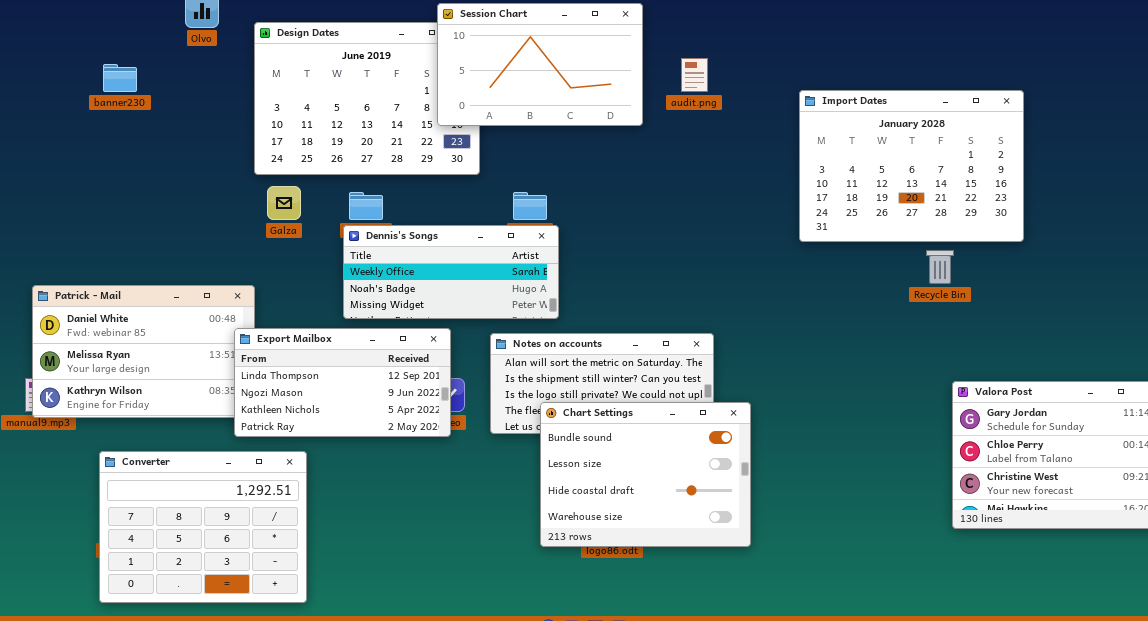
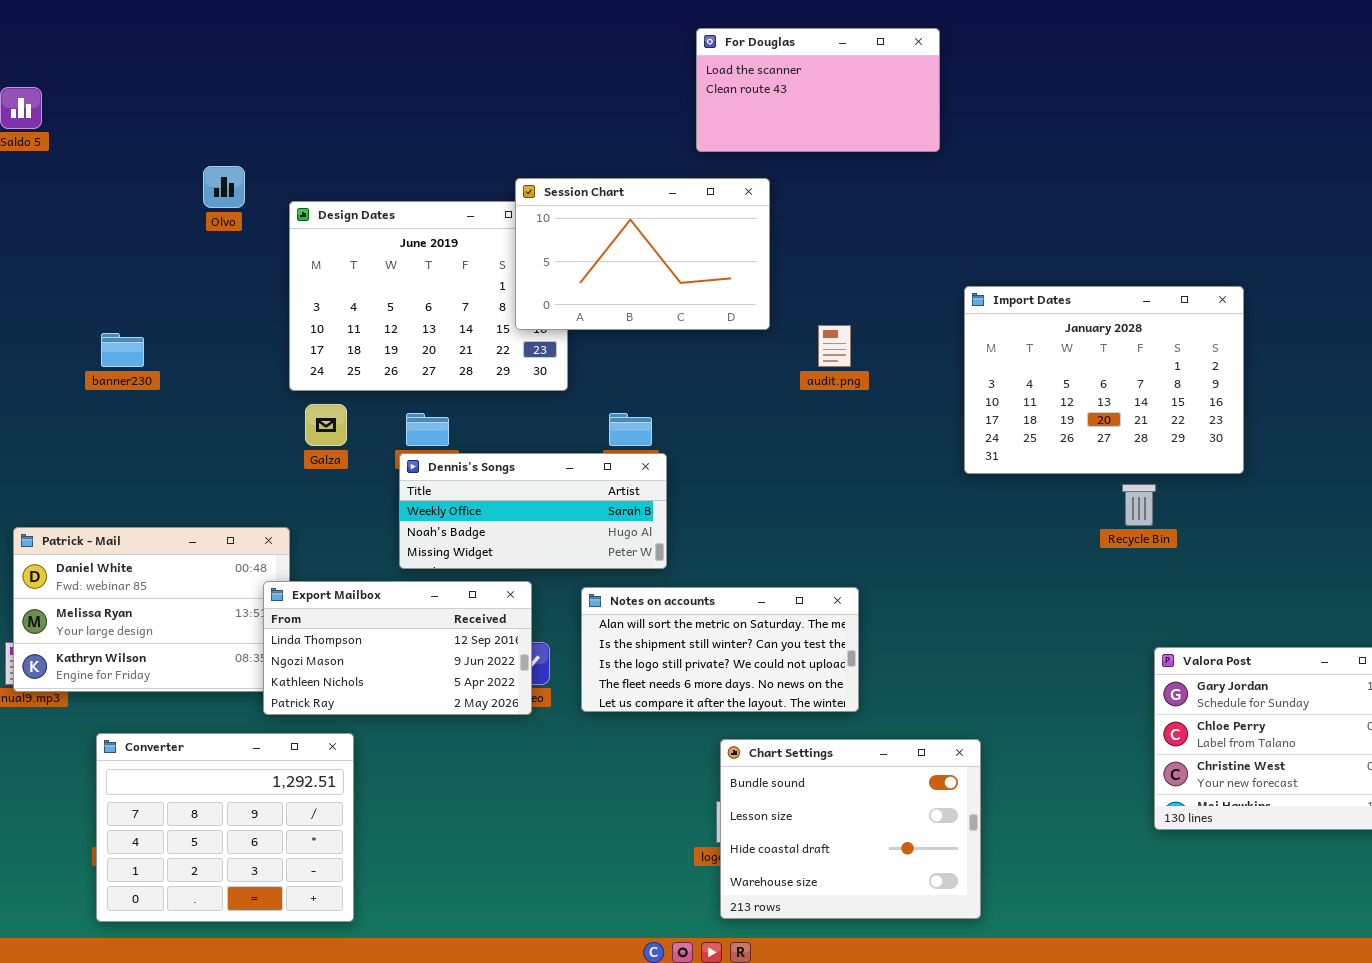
audit.png: [681,58,708,92] -> [818,325,851,367], moved
banner230: [103,64,137,92] -> [101,333,144,367], moved
Chart Settings: [540,402,751,547] -> [720,739,981,919], moved

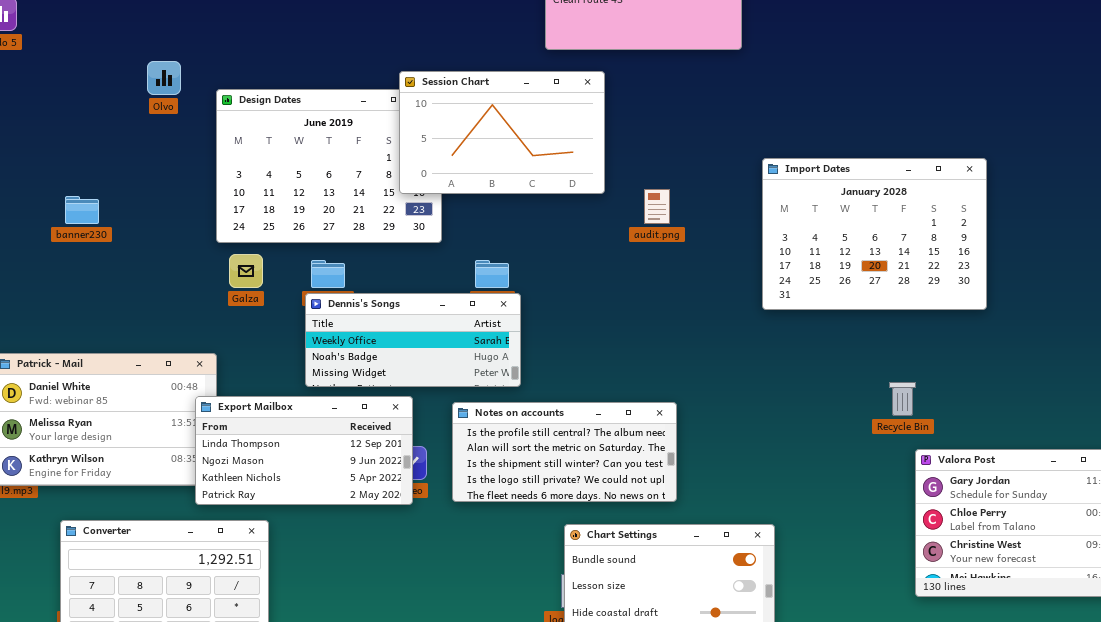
Recycle Bin: [1122,484,1156,526] -> [889,382,916,416], moved
Notes on accounts: [581,587,859,712] -> [452,402,677,502], scrolled up 1 row

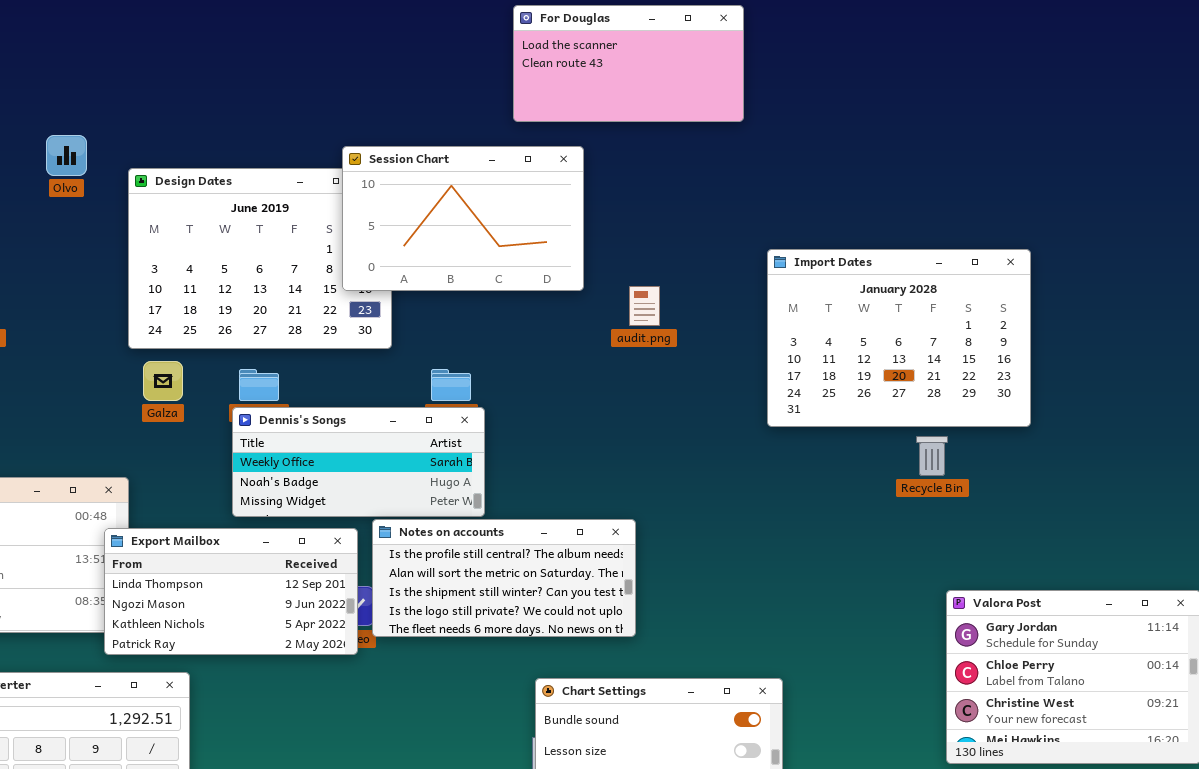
Recycle Bin: [889,382,916,416] -> [916,436,948,476], moved
Notes on accounts: [452,402,677,502] -> [372,519,636,637], moved

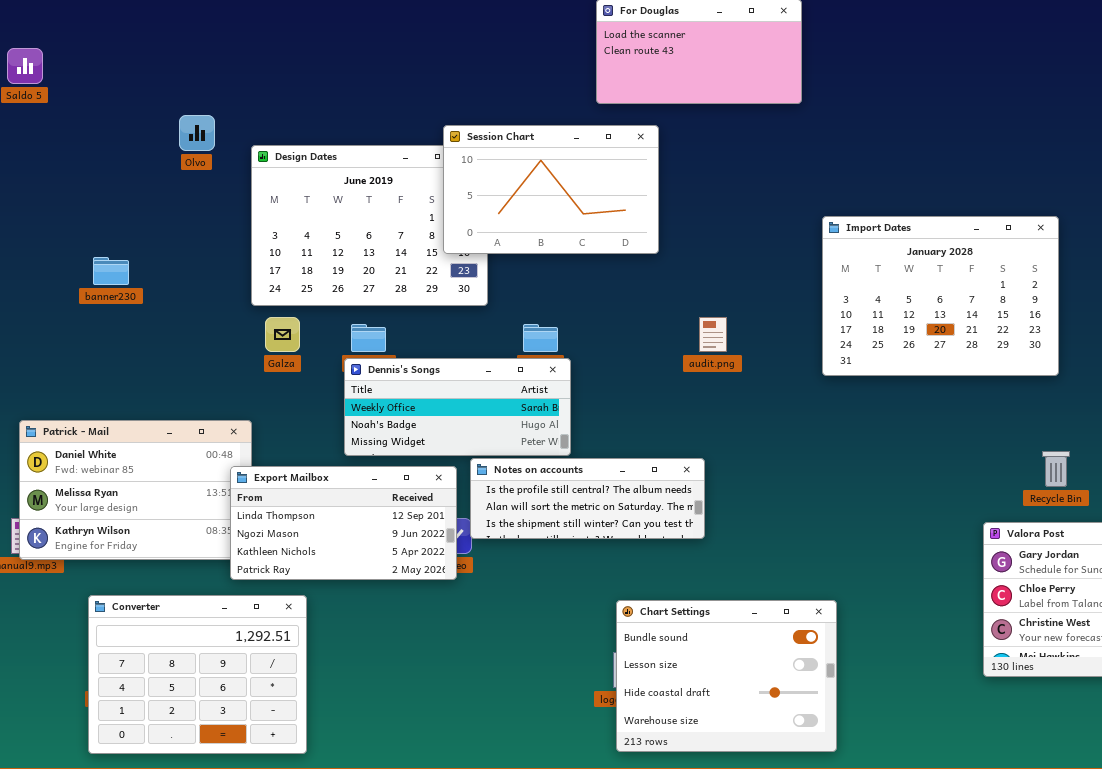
audit.png: [629,286,660,326] -> [699,317,727,352], moved
Recycle Bin: [916,436,948,476] -> [1042,451,1070,487], moved
Notes on accounts: [372,519,636,637] -> [470,458,705,539], resized

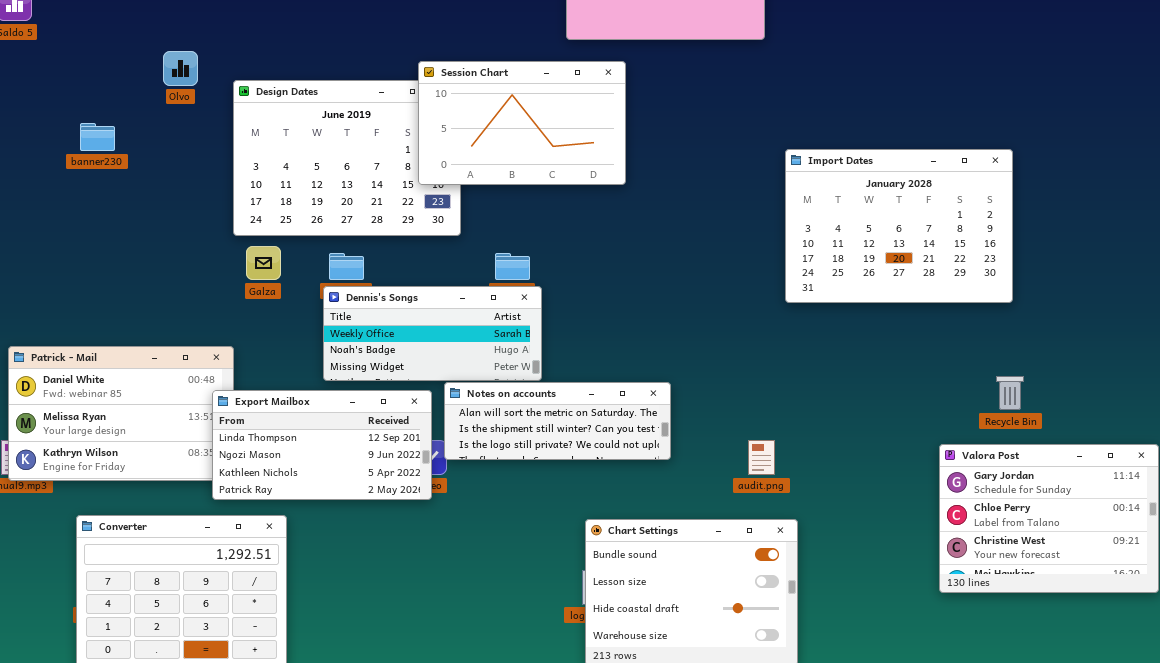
banner230: [93,257,129,285] -> [80,123,115,151], moved
audit.png: [699,317,727,352] -> [748,440,775,475], moved
Notes on accounts: [470,458,705,539] -> [444,382,671,460], scrolled down 1 row

